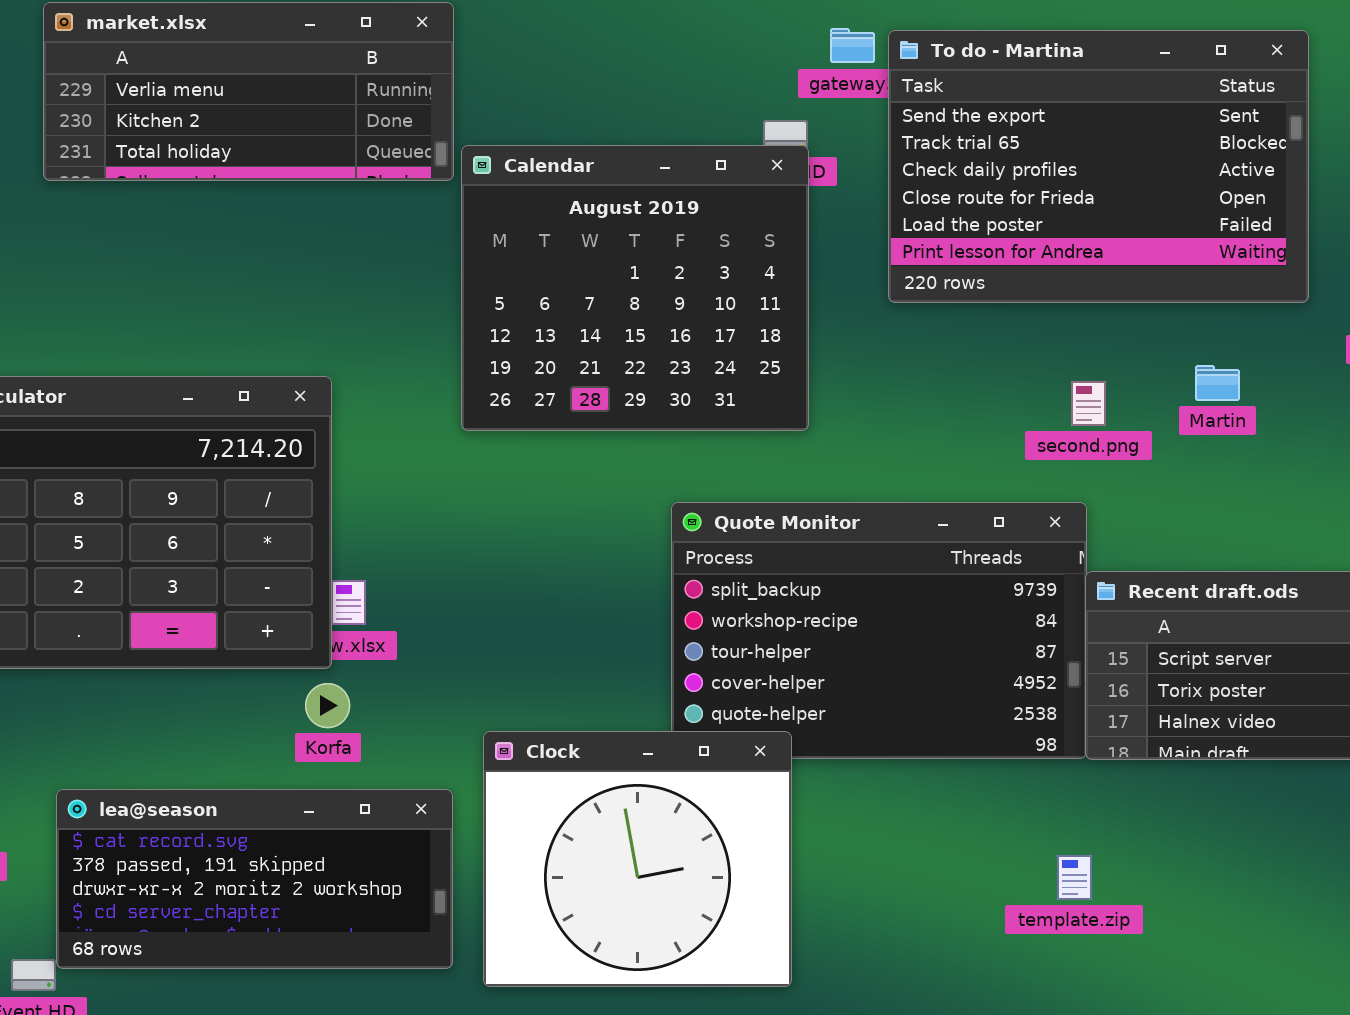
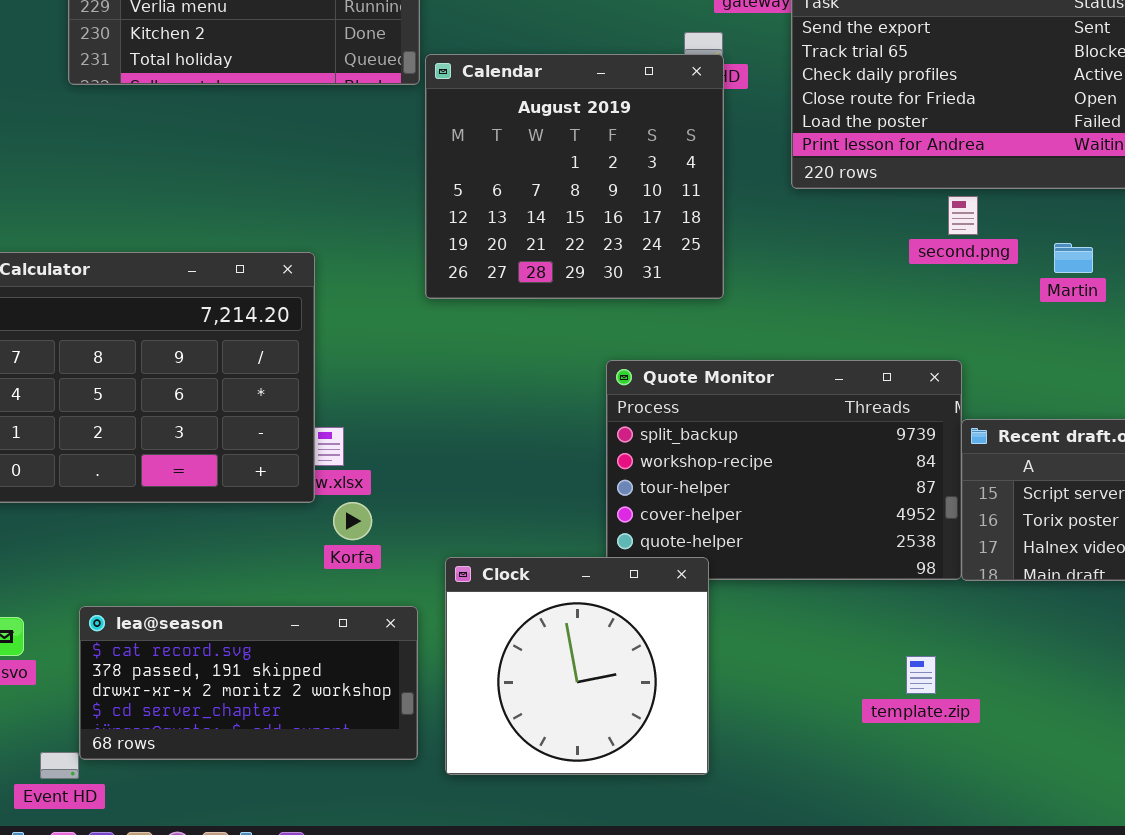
second.png: [1071,381,1106,426] -> [948,196,978,235], moved
Korfa: [305,683,350,728] -> [333,502,372,540], moved
template.zip: [1057,855,1092,900] -> [906,656,936,694], moved

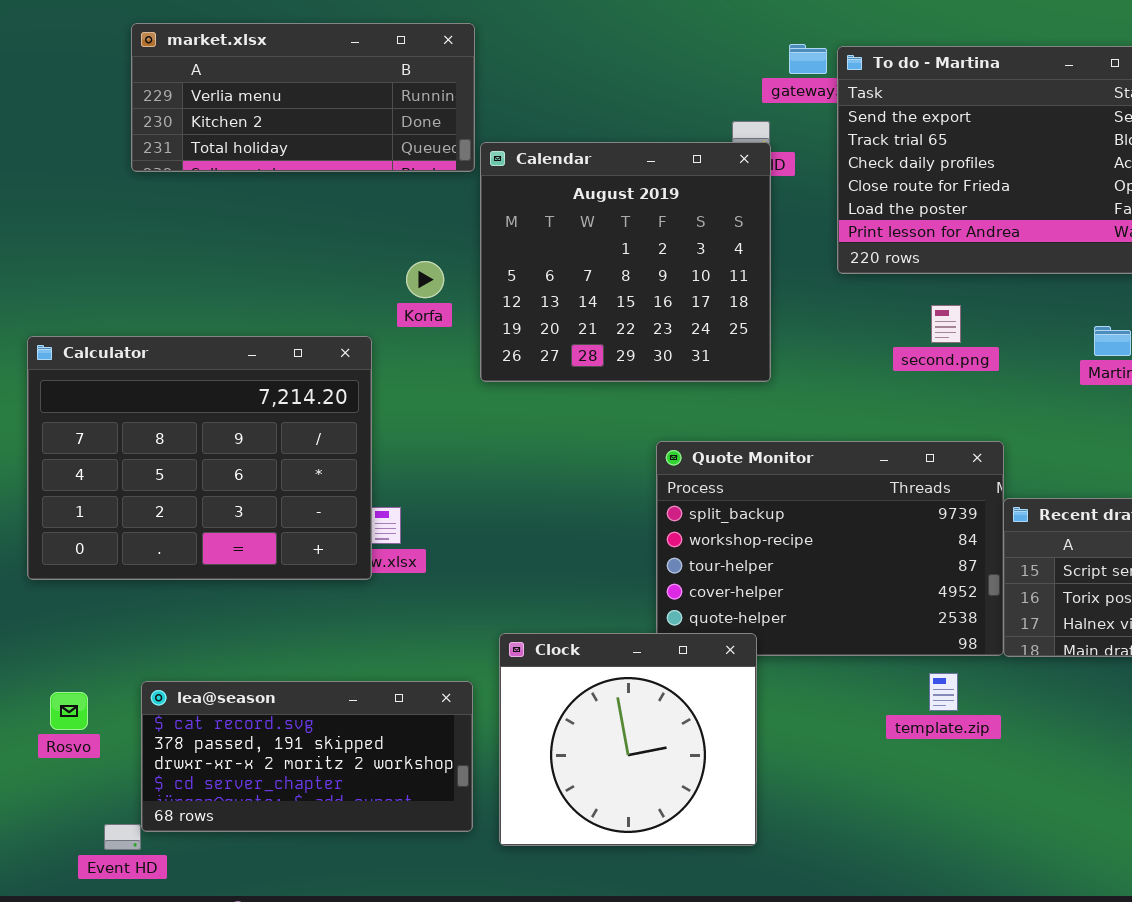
second.png: [948,196,978,235] -> [931,305,961,343], moved
Korfa: [333,502,372,540] -> [406,261,444,298], moved
template.zip: [906,656,936,694] -> [929,673,958,711], moved

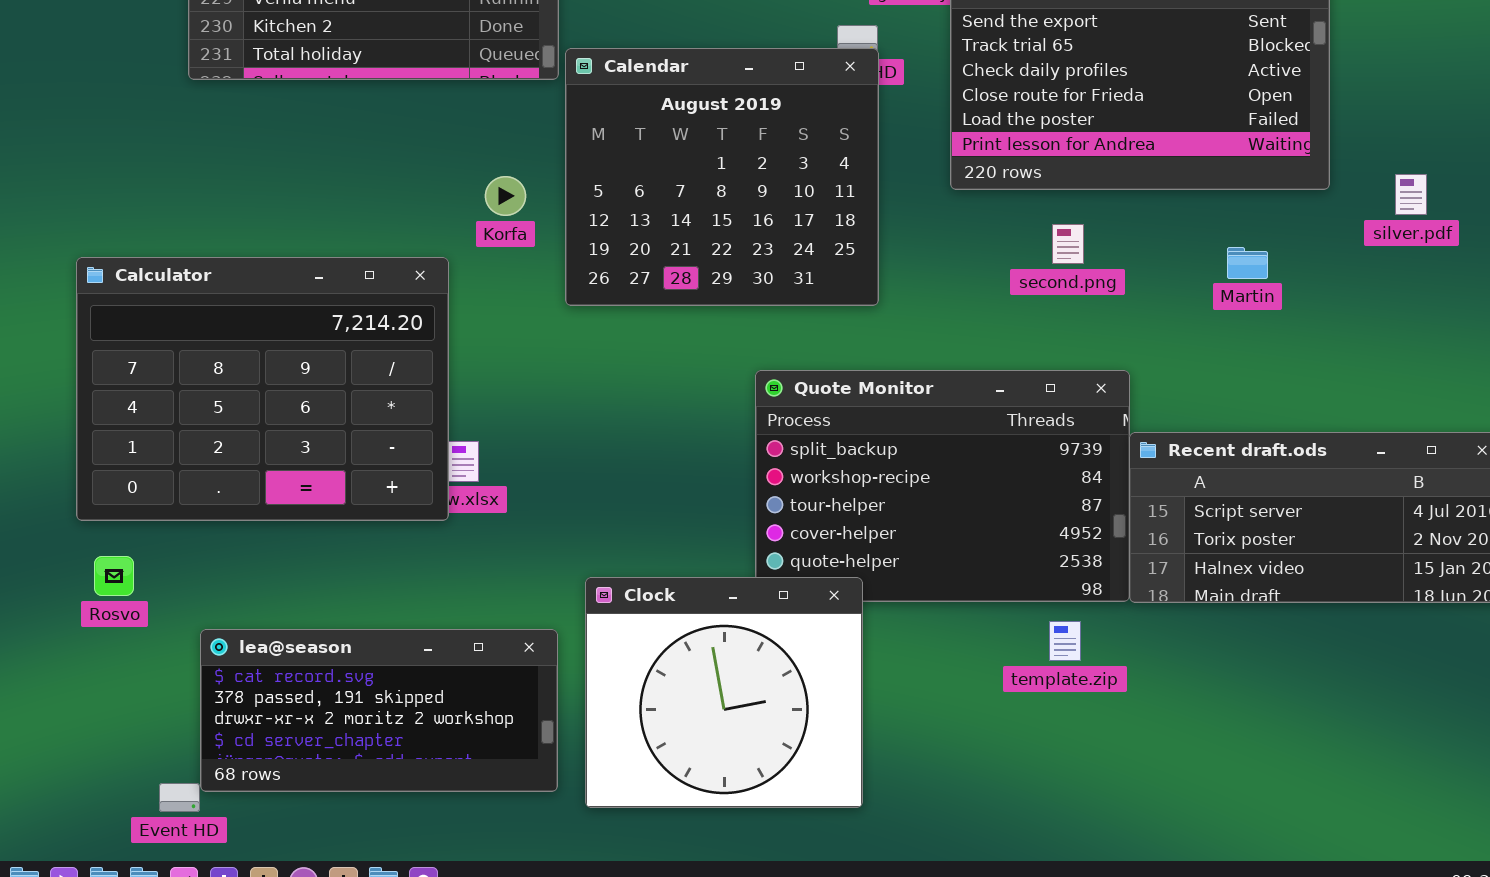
Rosvo: [50,692,88,730] -> [94,556,134,596], moved

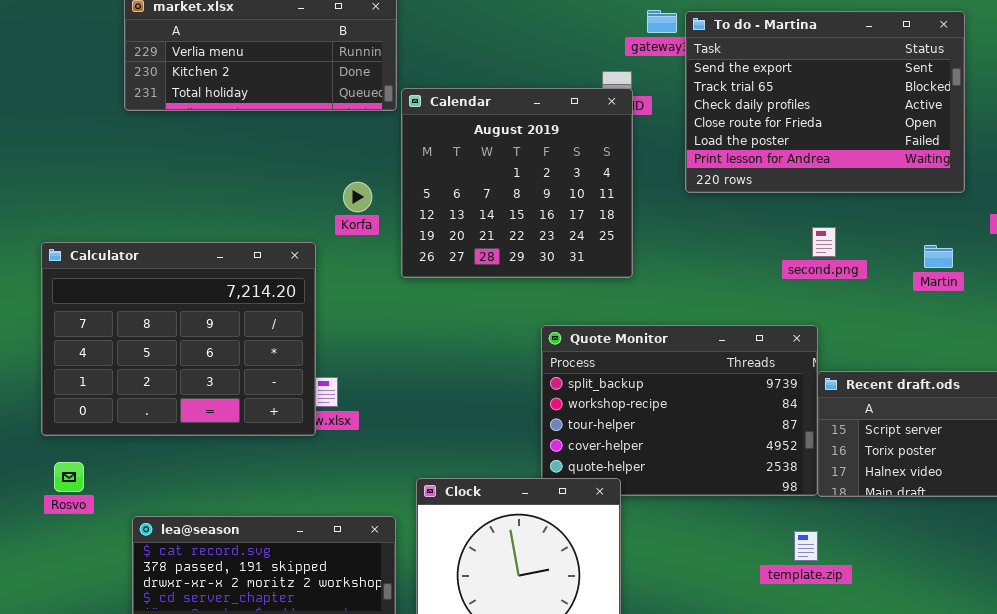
second.png: [1052,224,1084,264] -> [812,227,836,257], moved
Martin: [1227,247,1268,279] -> [924,245,953,268], moved
template.zip: [1049,621,1081,661] -> [794,531,818,561], moved

